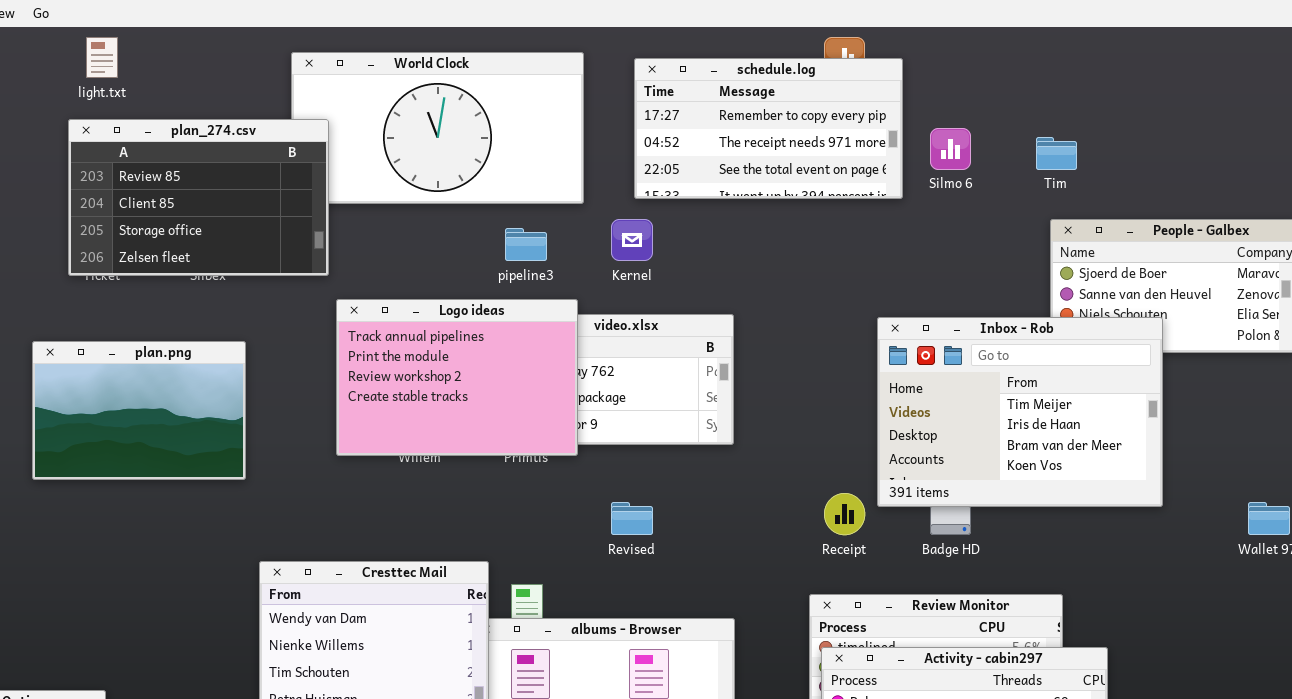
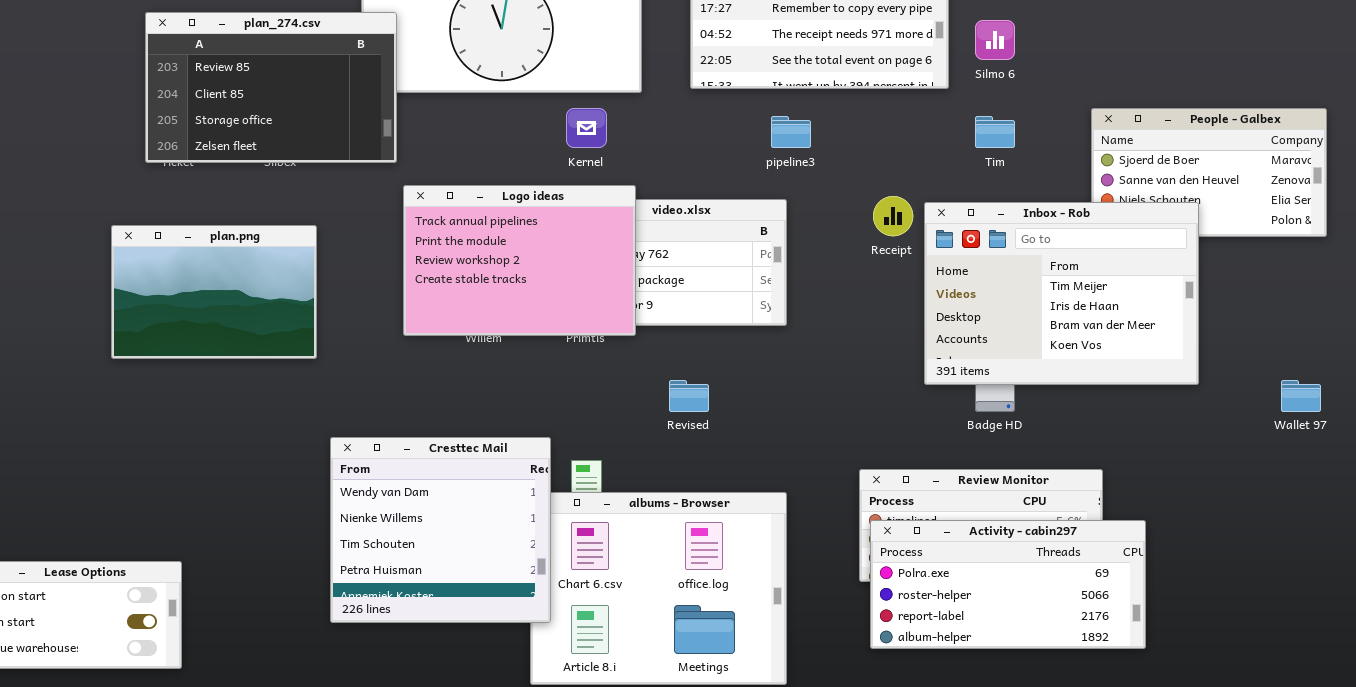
Tim: [1036,137,1077,170] -> [975,116,1015,148], moved
Kernel: [611,219,653,261] -> [566,108,607,148], moved
pipeline3: [505,228,547,261] -> [771,116,811,148], moved
Receipt: [824,493,865,535] -> [873,196,913,236], moved

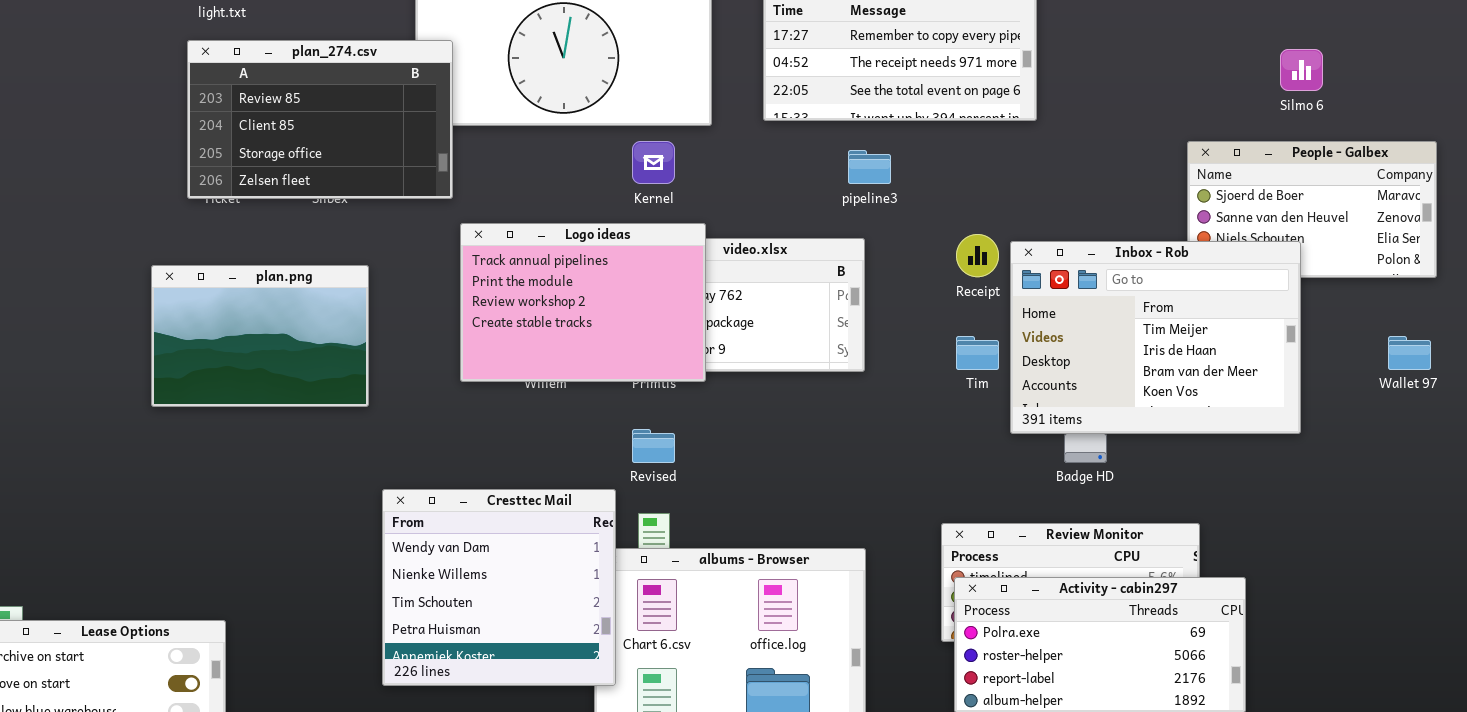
Silmo 6: [975,20,1015,60] -> [1280,49,1323,91], moved
Tim: [975,116,1015,148] -> [956,336,999,370], moved
Revised: [669,380,709,412] -> [632,429,675,463], moved
Wallet 97: [1281,380,1321,412] -> [1388,336,1431,370], moved

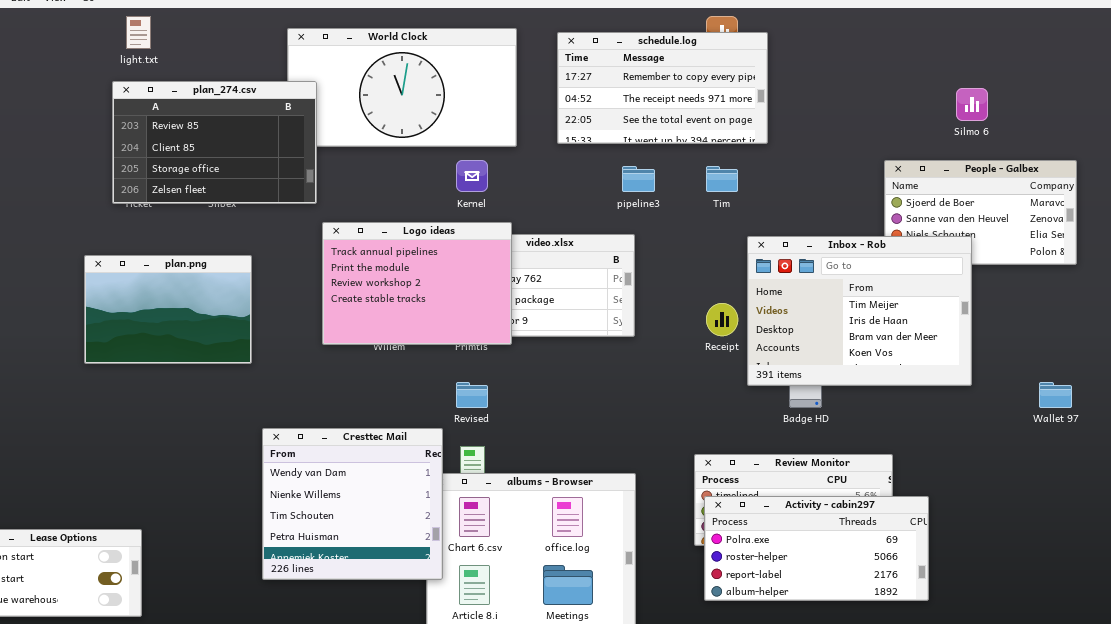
Receipt: [956,234,999,277] -> [706,303,738,336], moved
Tim: [956,336,999,370] -> [706,166,738,192], moved
Wallet 97: [1388,336,1431,370] -> [1039,382,1072,408], moved

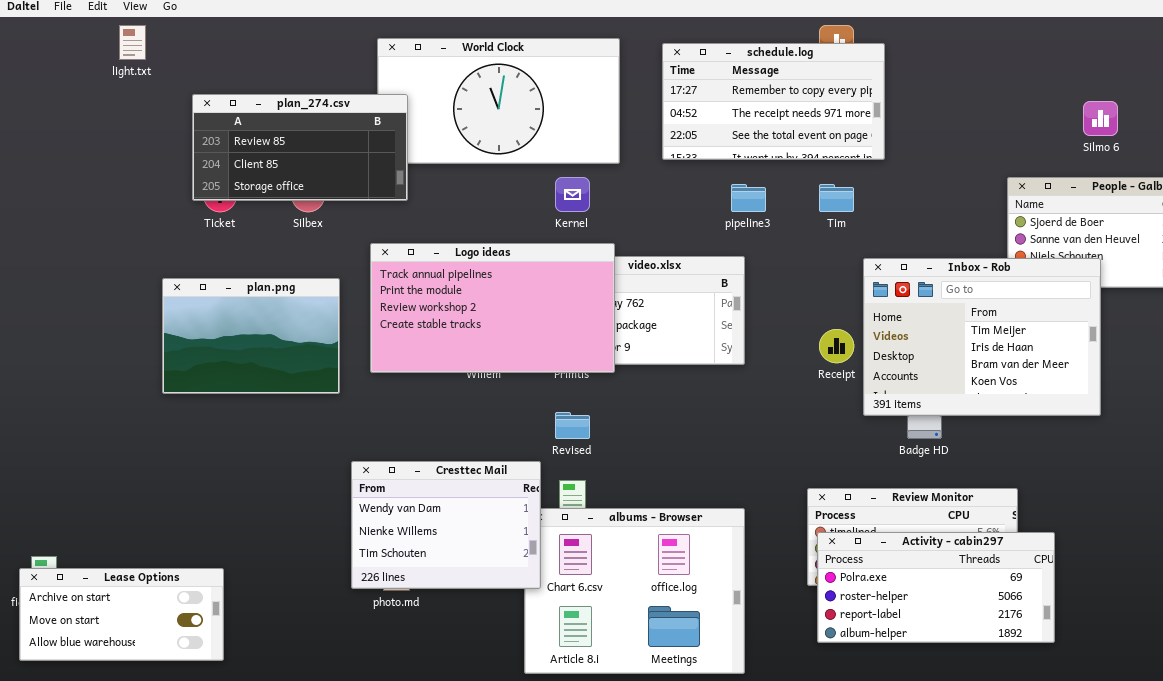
light.txt: [126,16,151,49] -> [119,25,146,60], moved
plan_274.csv: [112,81,317,204] -> [192,94,408,201], resized
Logo ideas: [322,222,512,345] -> [370,243,615,373], resized
Cresttec Mail: [262,428,443,580] -> [351,461,541,589], resized

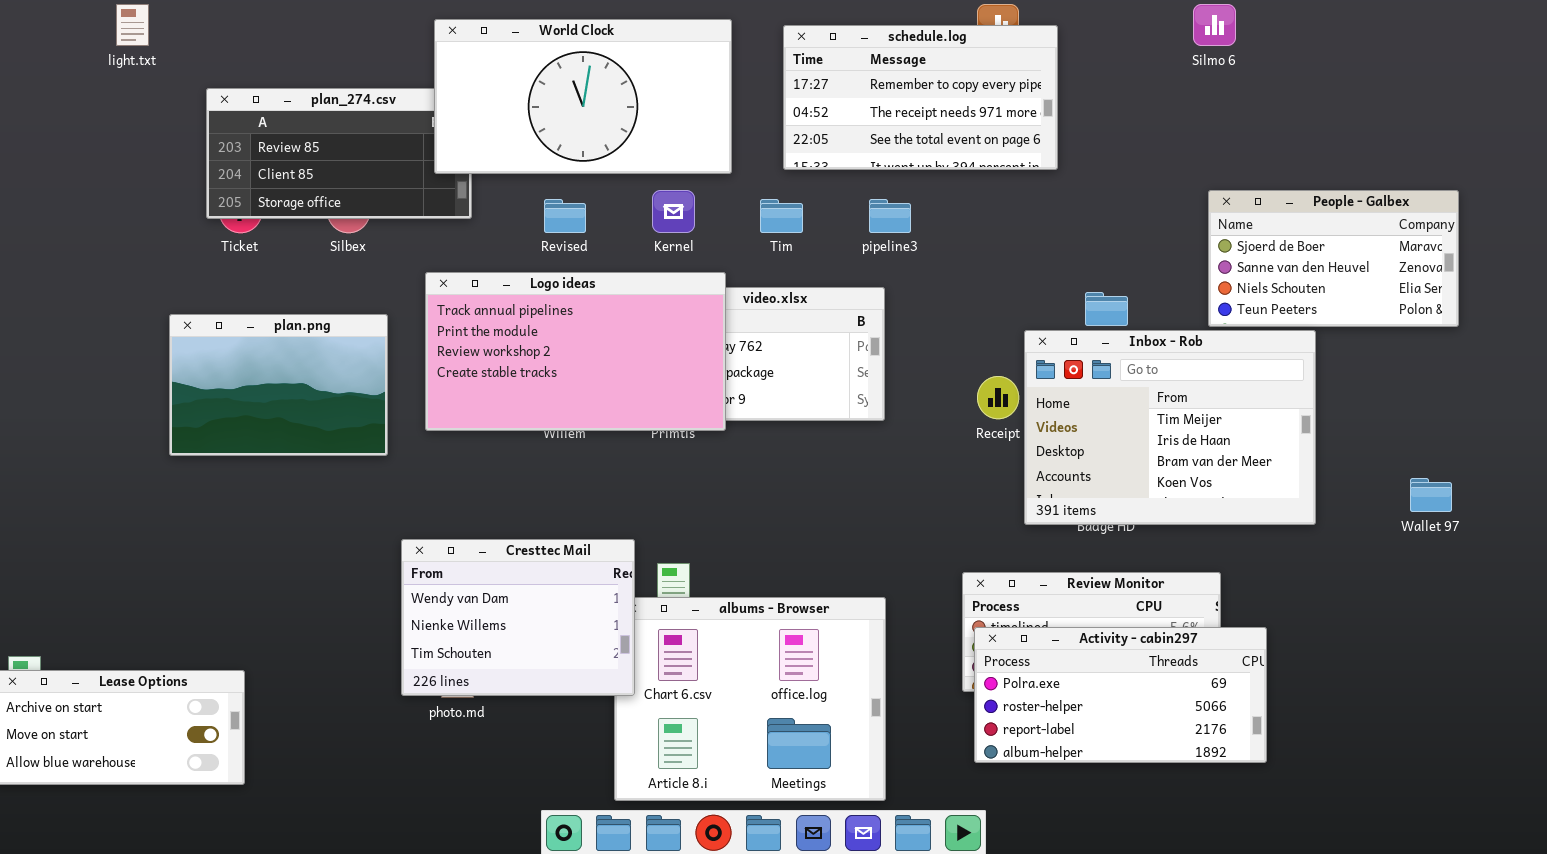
World Clock: [377,38,620,164] -> [434,19,732,174], raised
Silmo 6: [1083,101,1118,136] -> [1193,4,1236,46], moved
Tim: [819,184,854,212] -> [760,199,803,233], moved
Inbox - Rob: [863,258,1101,416] -> [1024,330,1316,525], moved
Revised: [555,412,590,439] -> [544,199,586,233], moved

